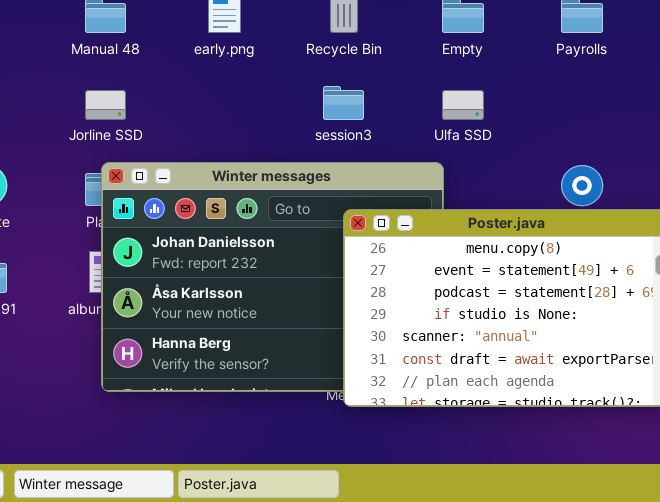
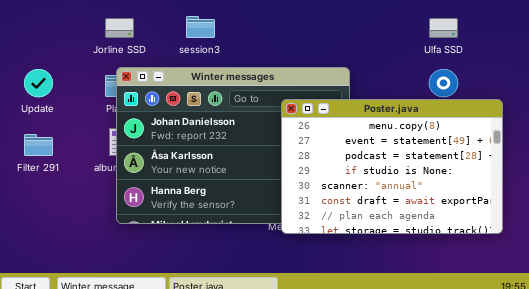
session3: [323,86,364,120] -> [186,16,215,38], moved
Ulfa SSD: [442,90,484,120] -> [429,18,458,38], moved

